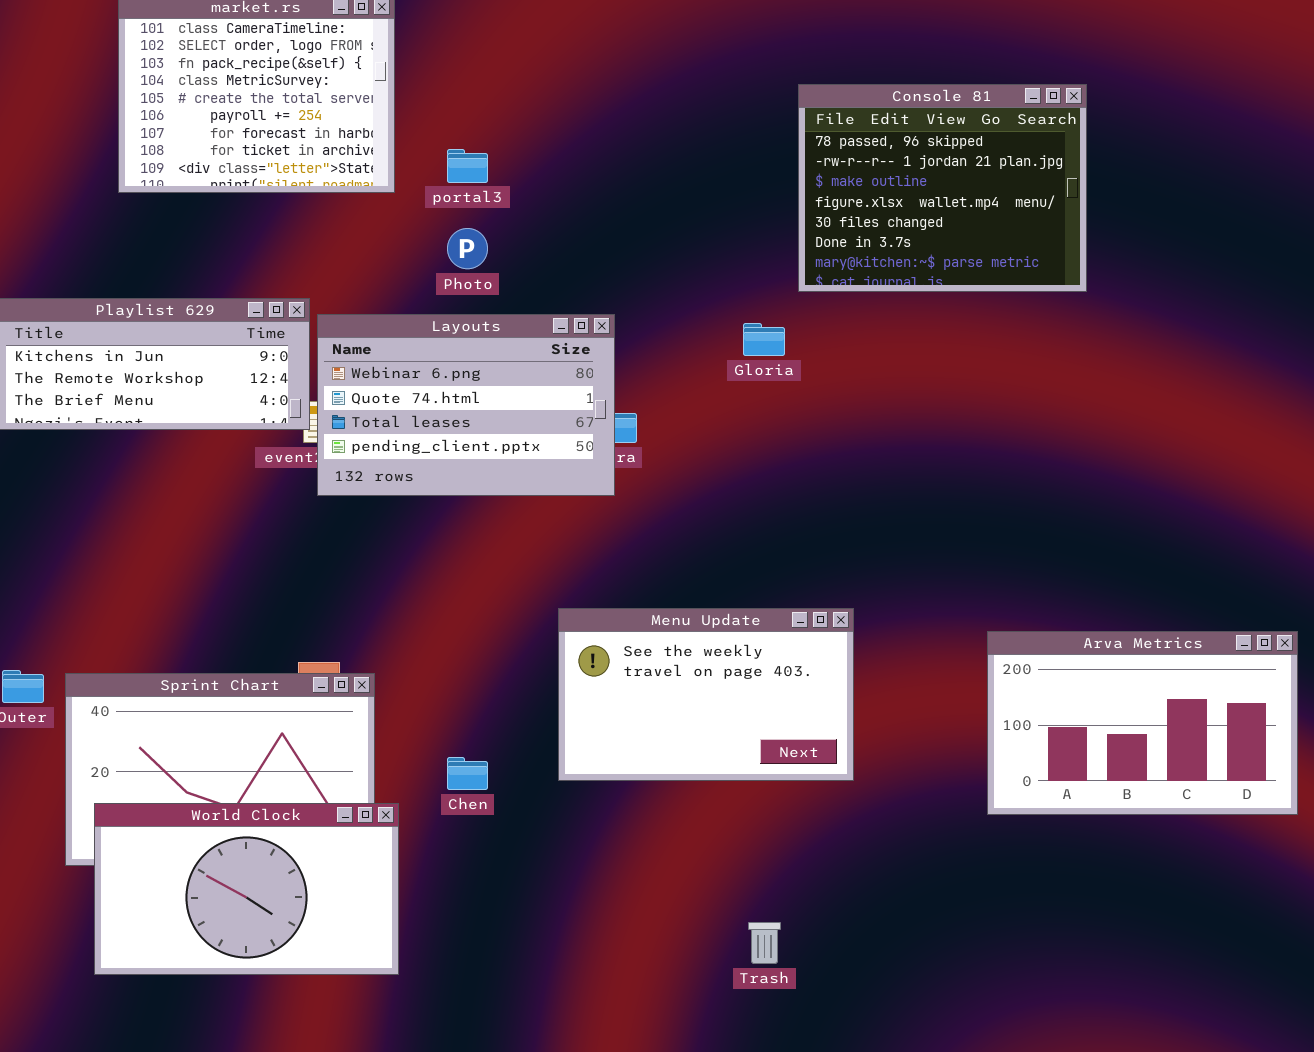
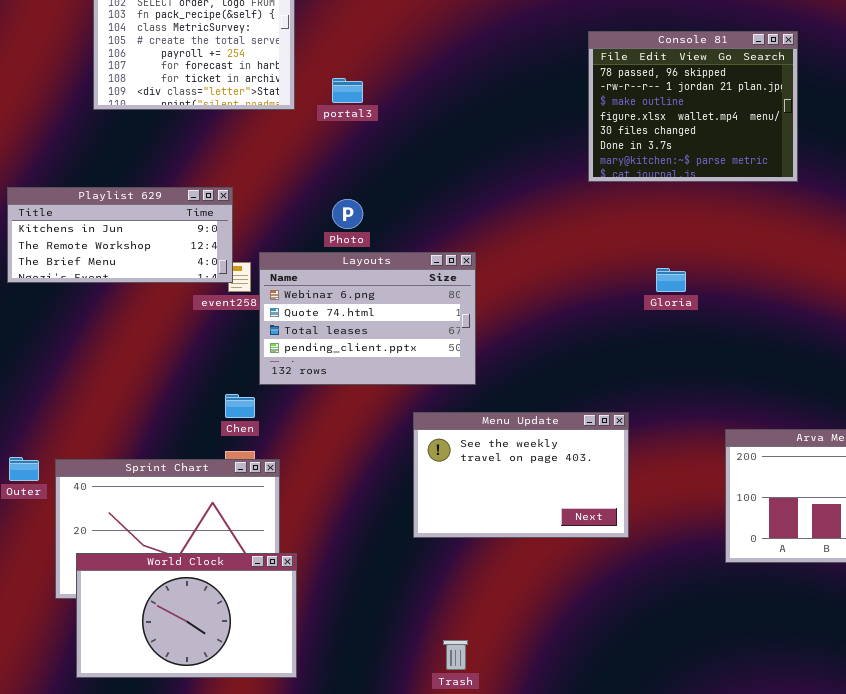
Photo: [447,228,488,269] -> [332,199,363,229], moved
Layouts: [317,314,615,496] -> [259,252,476,385], moved
Gloria: [743,323,785,356] -> [656,268,686,292], moved
Chen: [447,757,488,790] -> [225,394,255,418], moved
Trash: [748,922,781,964] -> [443,640,468,670], moved

